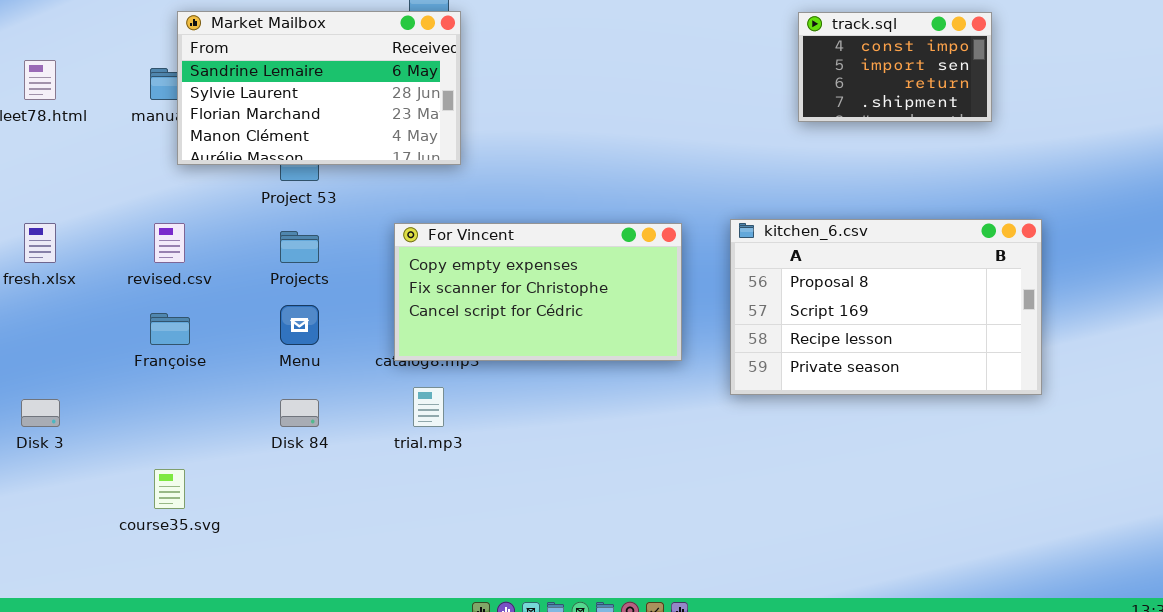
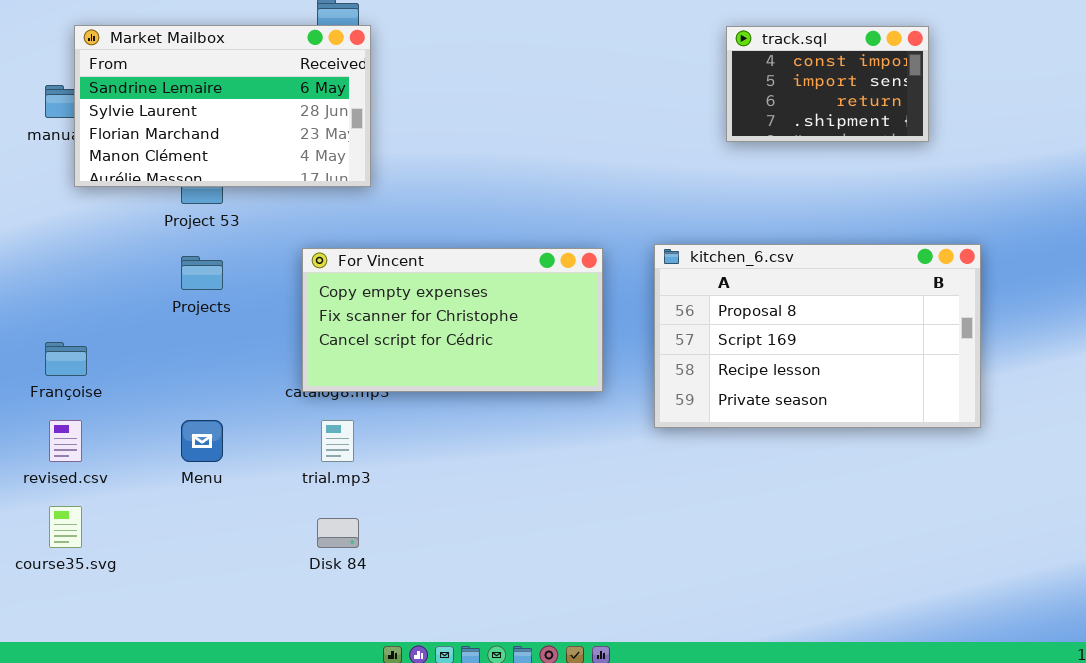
revised.csv: [154,223,185,263] -> [49,420,82,462], moved
Menu: [280,305,319,345] -> [181,420,223,462], moved
Disk 84: [280,399,319,427] -> [317,518,359,548], moved

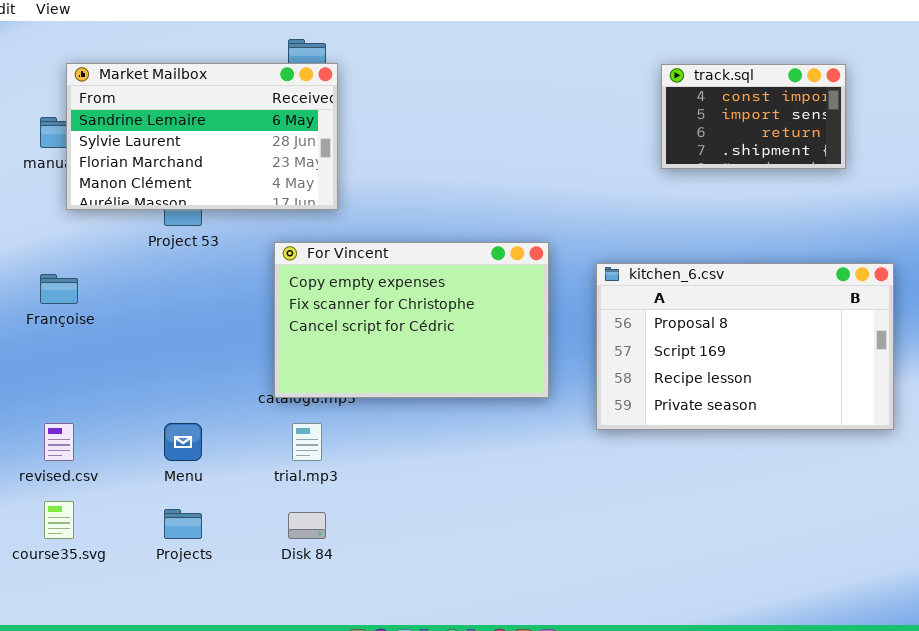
For Vincent: [302,248,603,392] -> [274,242,549,398], resized
Projects: [181,256,223,290] -> [164,509,202,539], moved
Françoise: [45,342,87,376] -> [40,274,78,304], moved

